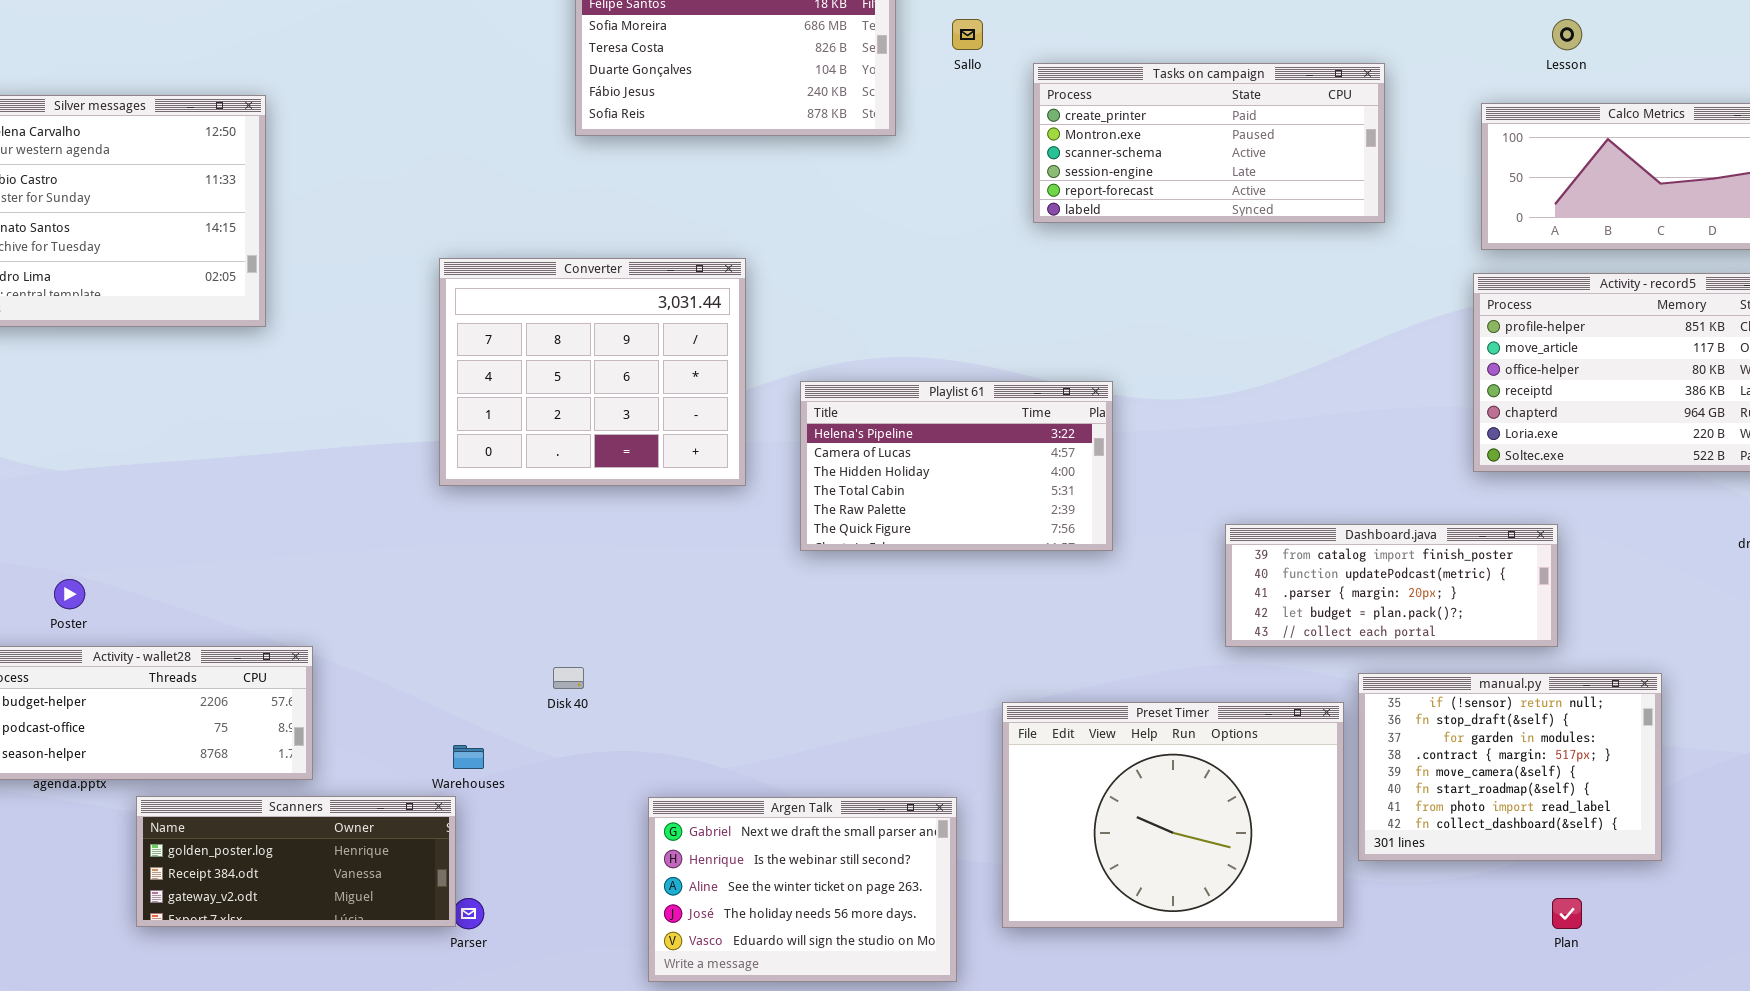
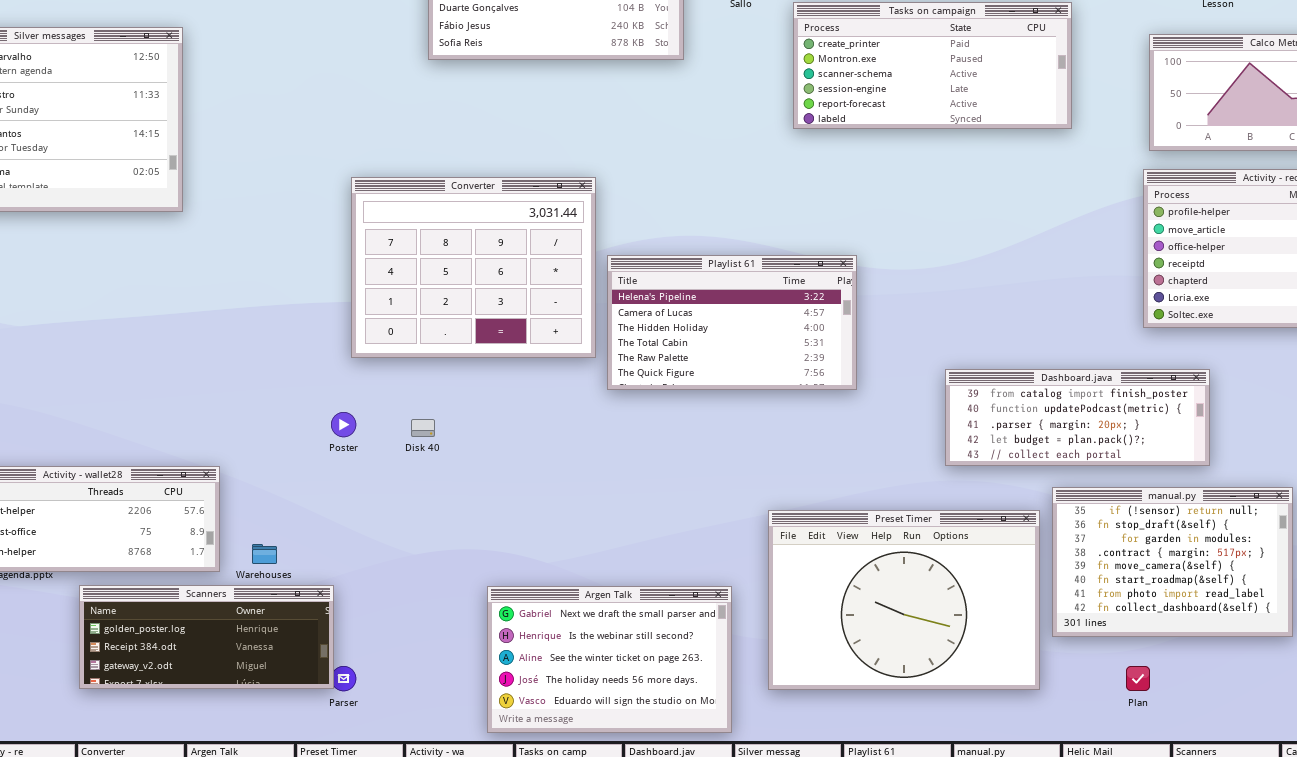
Converter: [439,258,746,486] -> [351,177,596,358], moved
Poster: [54,579,85,609] -> [331,412,356,437], moved
Disk 40: [553,667,584,689] -> [411,419,435,437], moved
Warehouses: [453,745,484,769] -> [252,544,277,564], moved
Plan: [1552,898,1582,929] -> [1126,666,1150,691], moved

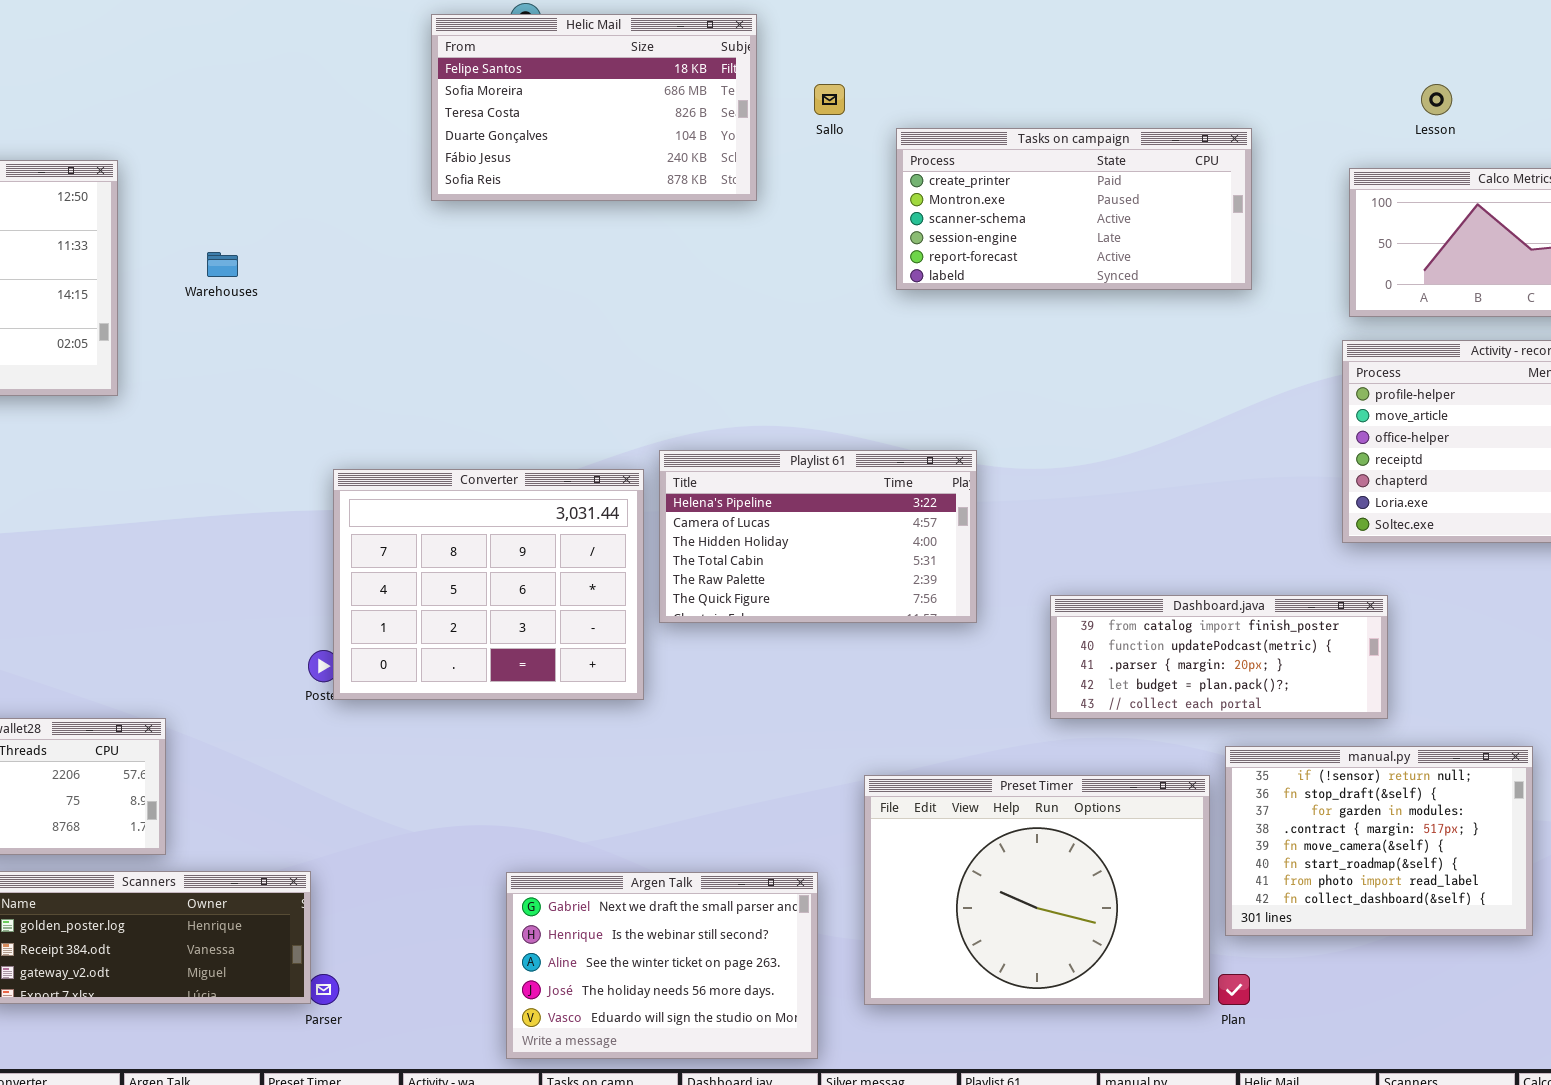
Converter: [351,177,596,358] -> [333,469,644,700], moved
Dashboard.java: [945,369,1210,466] -> [1050,595,1388,719], moved
Warehouses: [252,544,277,564] -> [207,252,238,277], moved
Plan: [1126,666,1150,691] -> [1218,974,1250,1005], moved

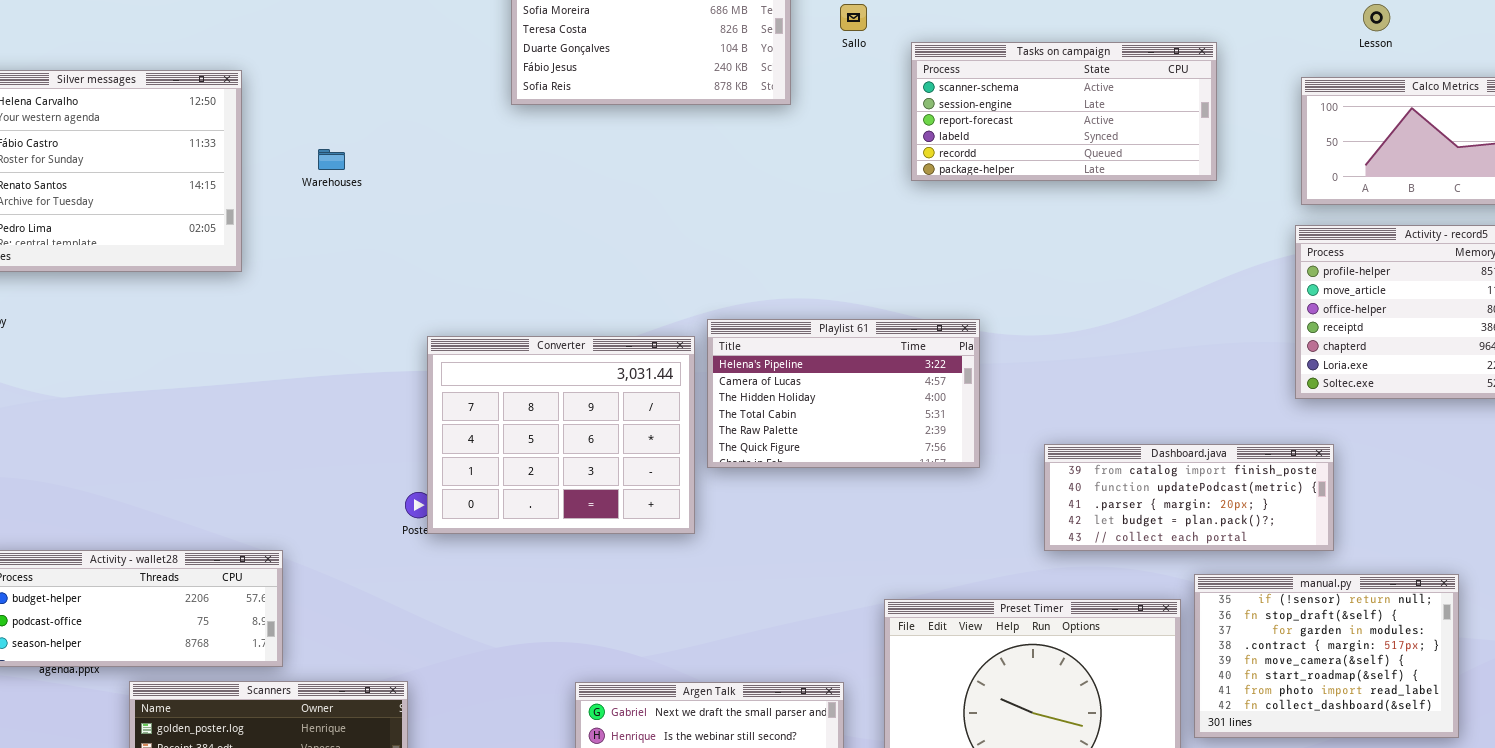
Tasks on campaign: [896,128,1252,290] -> [911,42,1217,181], scrolled down 2 rows

